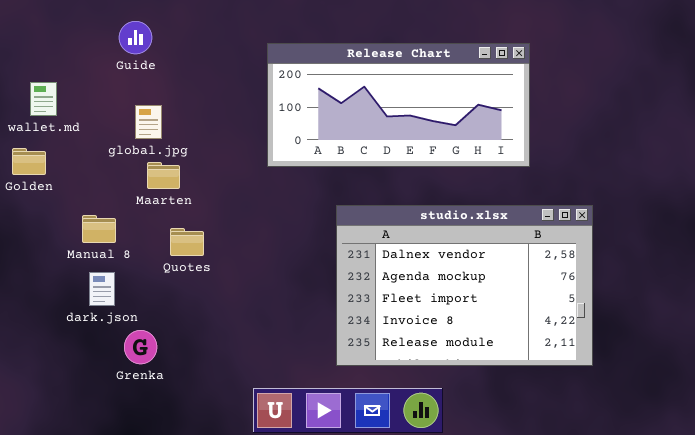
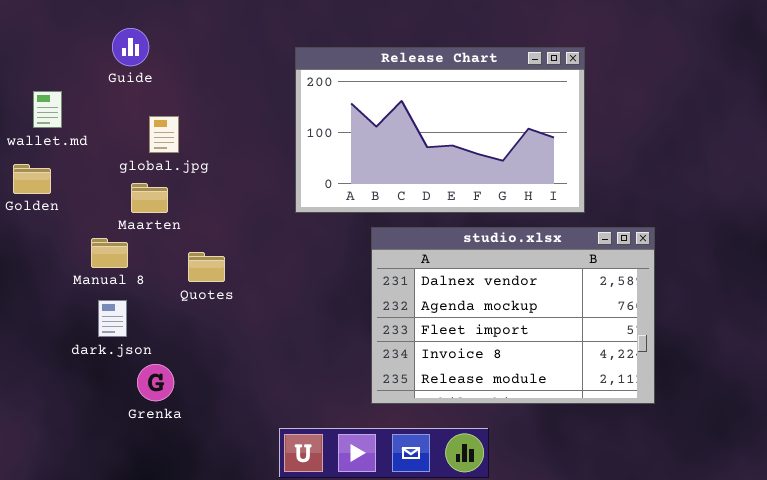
Guide: [119,21,152,54] -> [112,28,149,66], moved
Release Chart: [267,43,530,167] -> [295,47,585,213], resized
Maarten: [147,162,180,189] -> [131,183,168,213], moved

